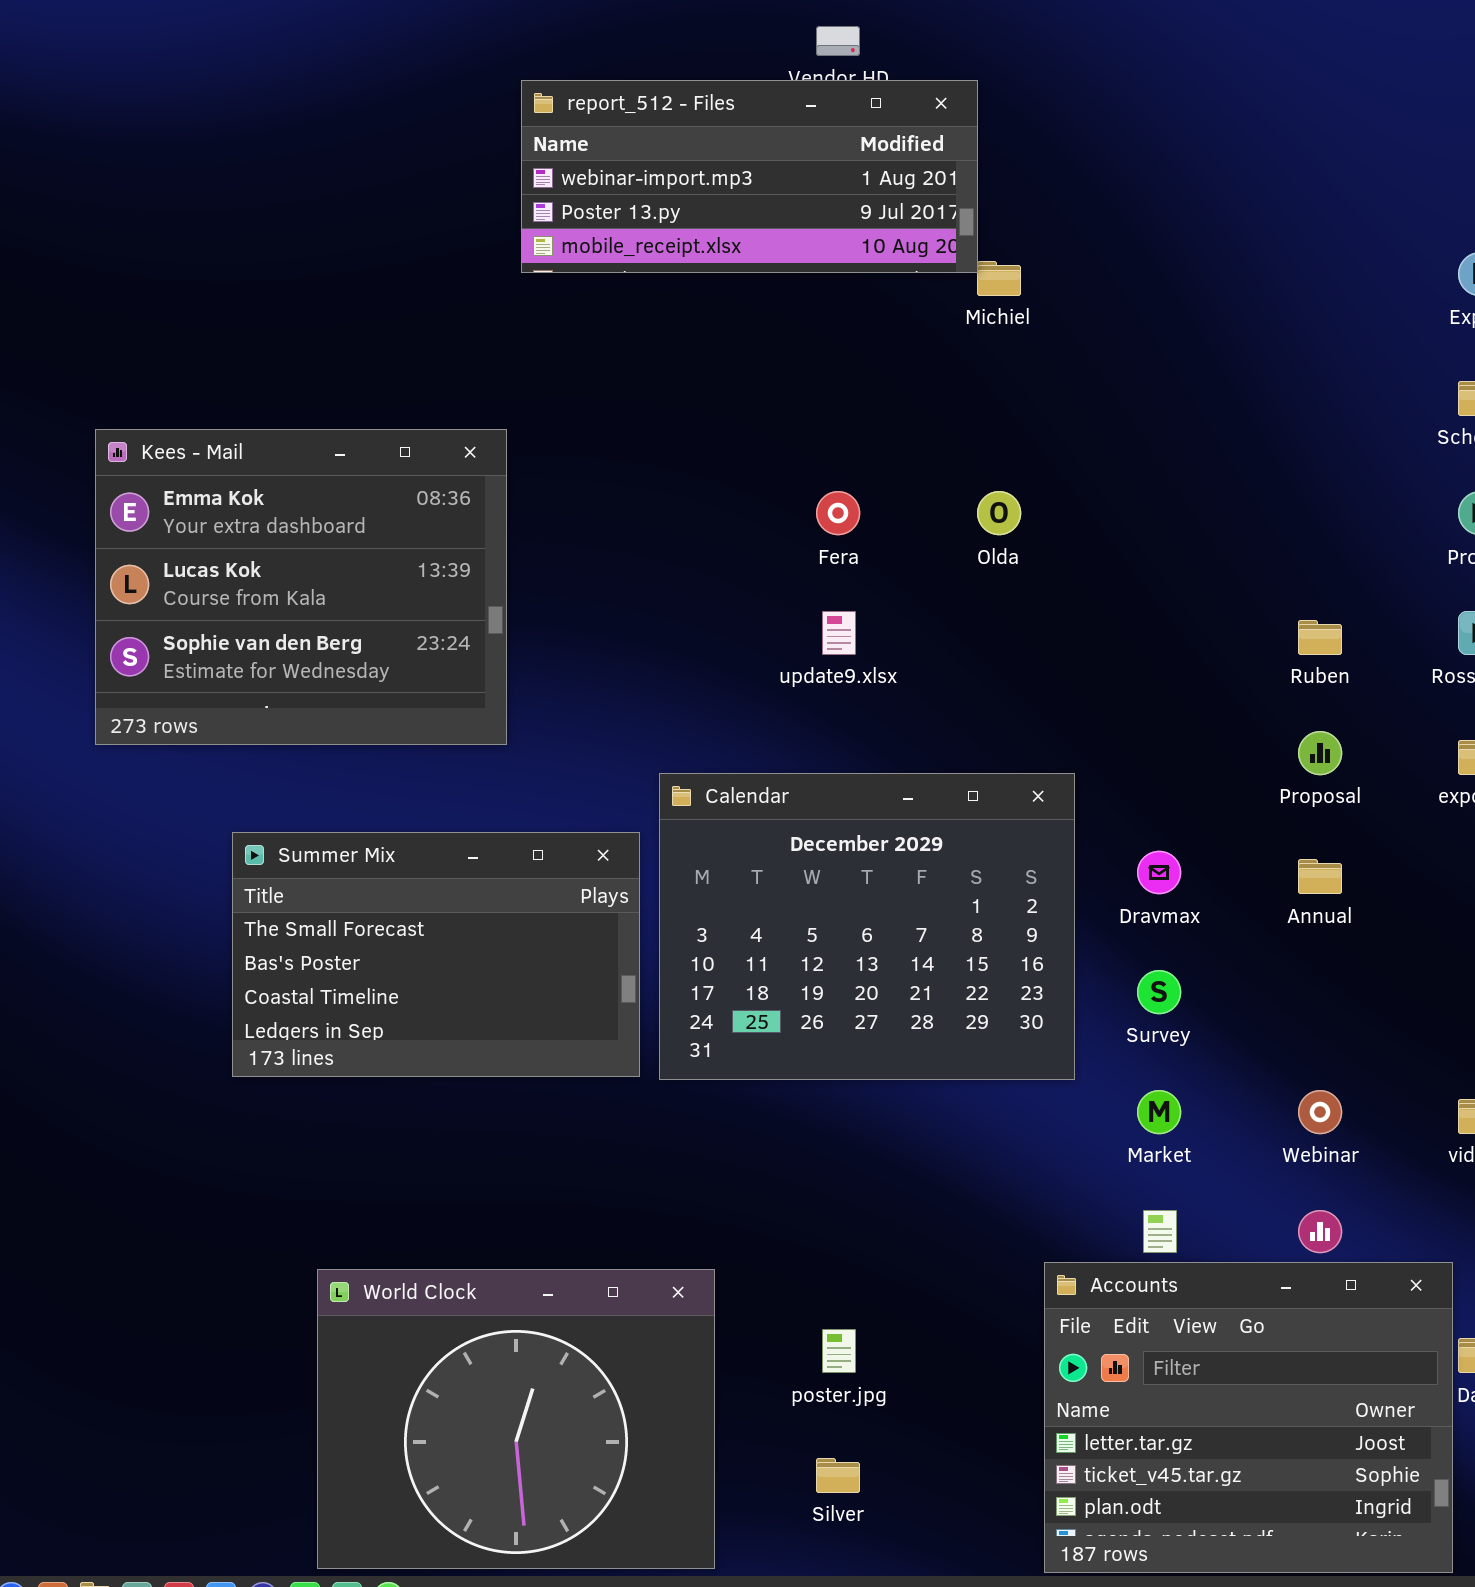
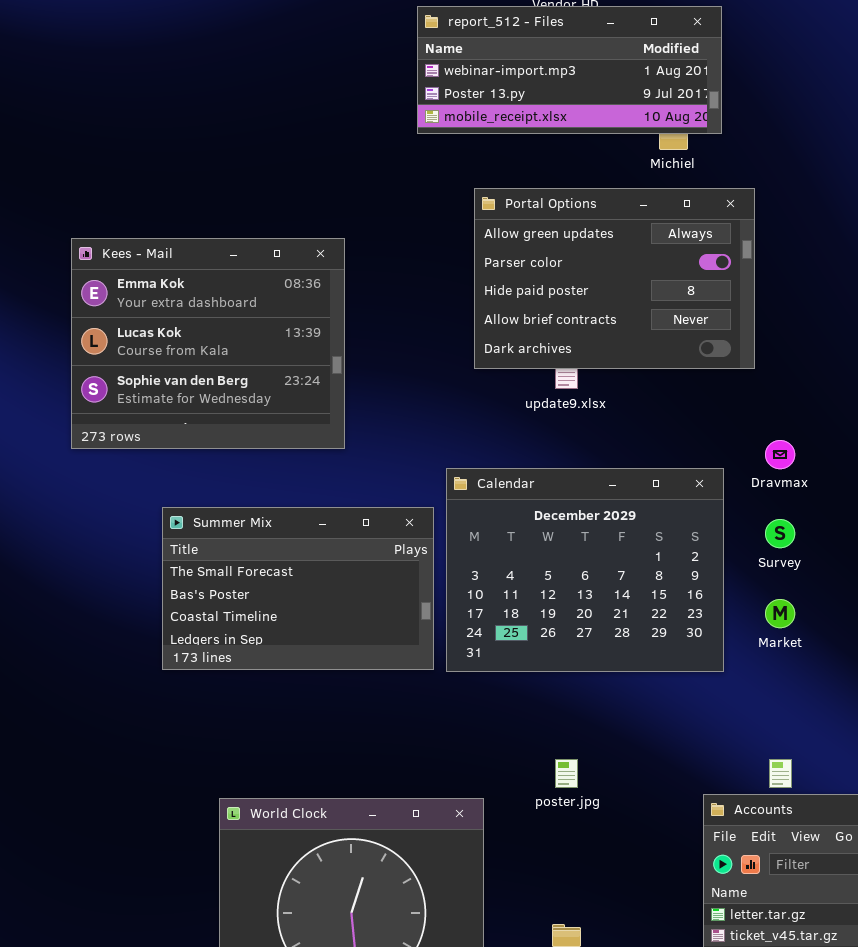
report_512 - Files: [521,80,978,273] -> [417,6,722,134], moved
Portal Options: none -> [474,188,755,369], opened
Dravmax: [1137,851,1181,894] -> [765,440,795,469], moved
Survey: [1137,970,1181,1014] -> [765,519,795,548], moved
Market: [1137,1090,1181,1134] -> [765,599,795,628], moved
poster.jpg: [822,1329,856,1373] -> [555,759,578,788], moved

